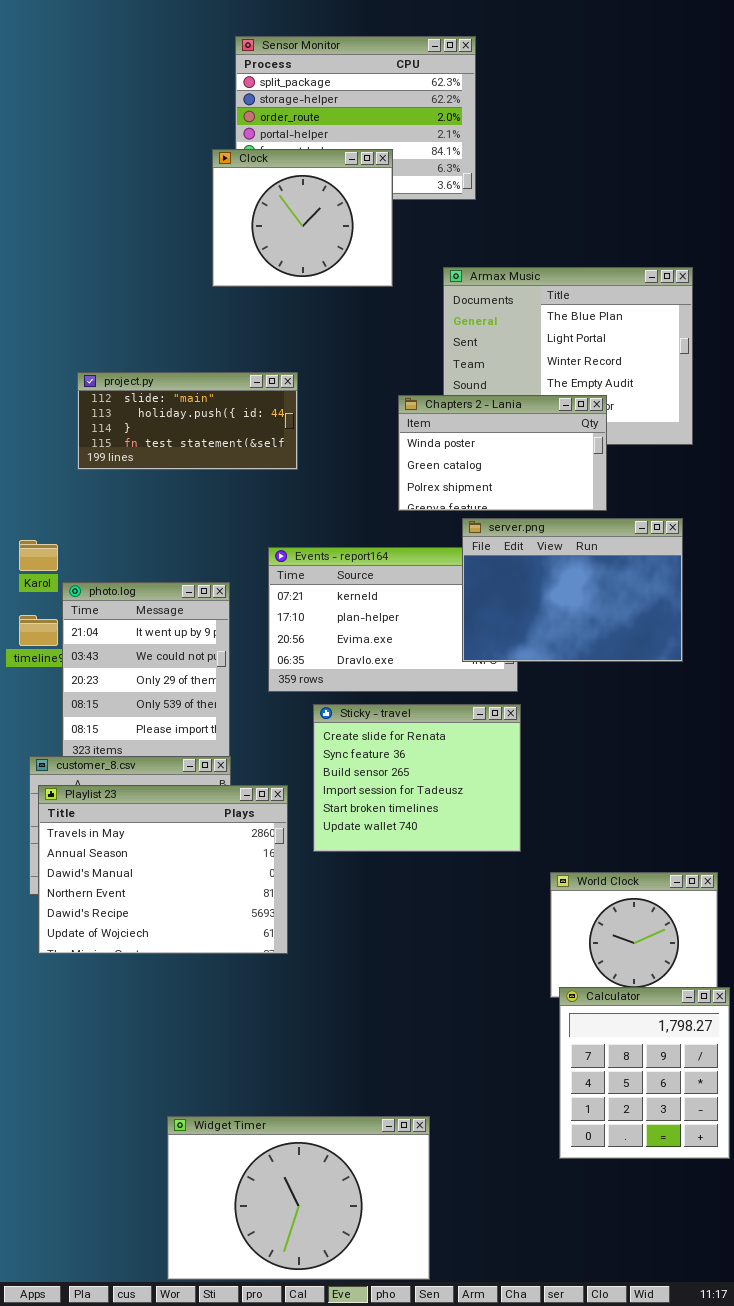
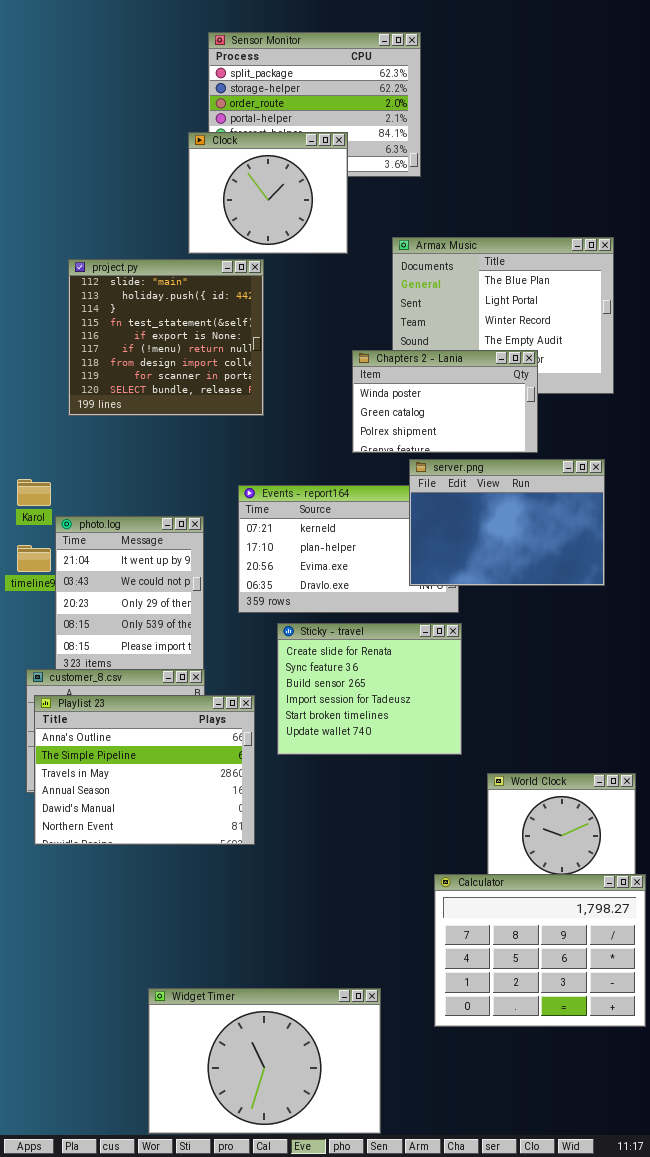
project.py: [77,372,298,470] -> [68,259,264,416], resized
Playlist 23: [38,785,288,954] -> [34,695,255,845], scrolled up 2 rows
Calculator: [559,987,730,1159] -> [434,874,646,1027], resized

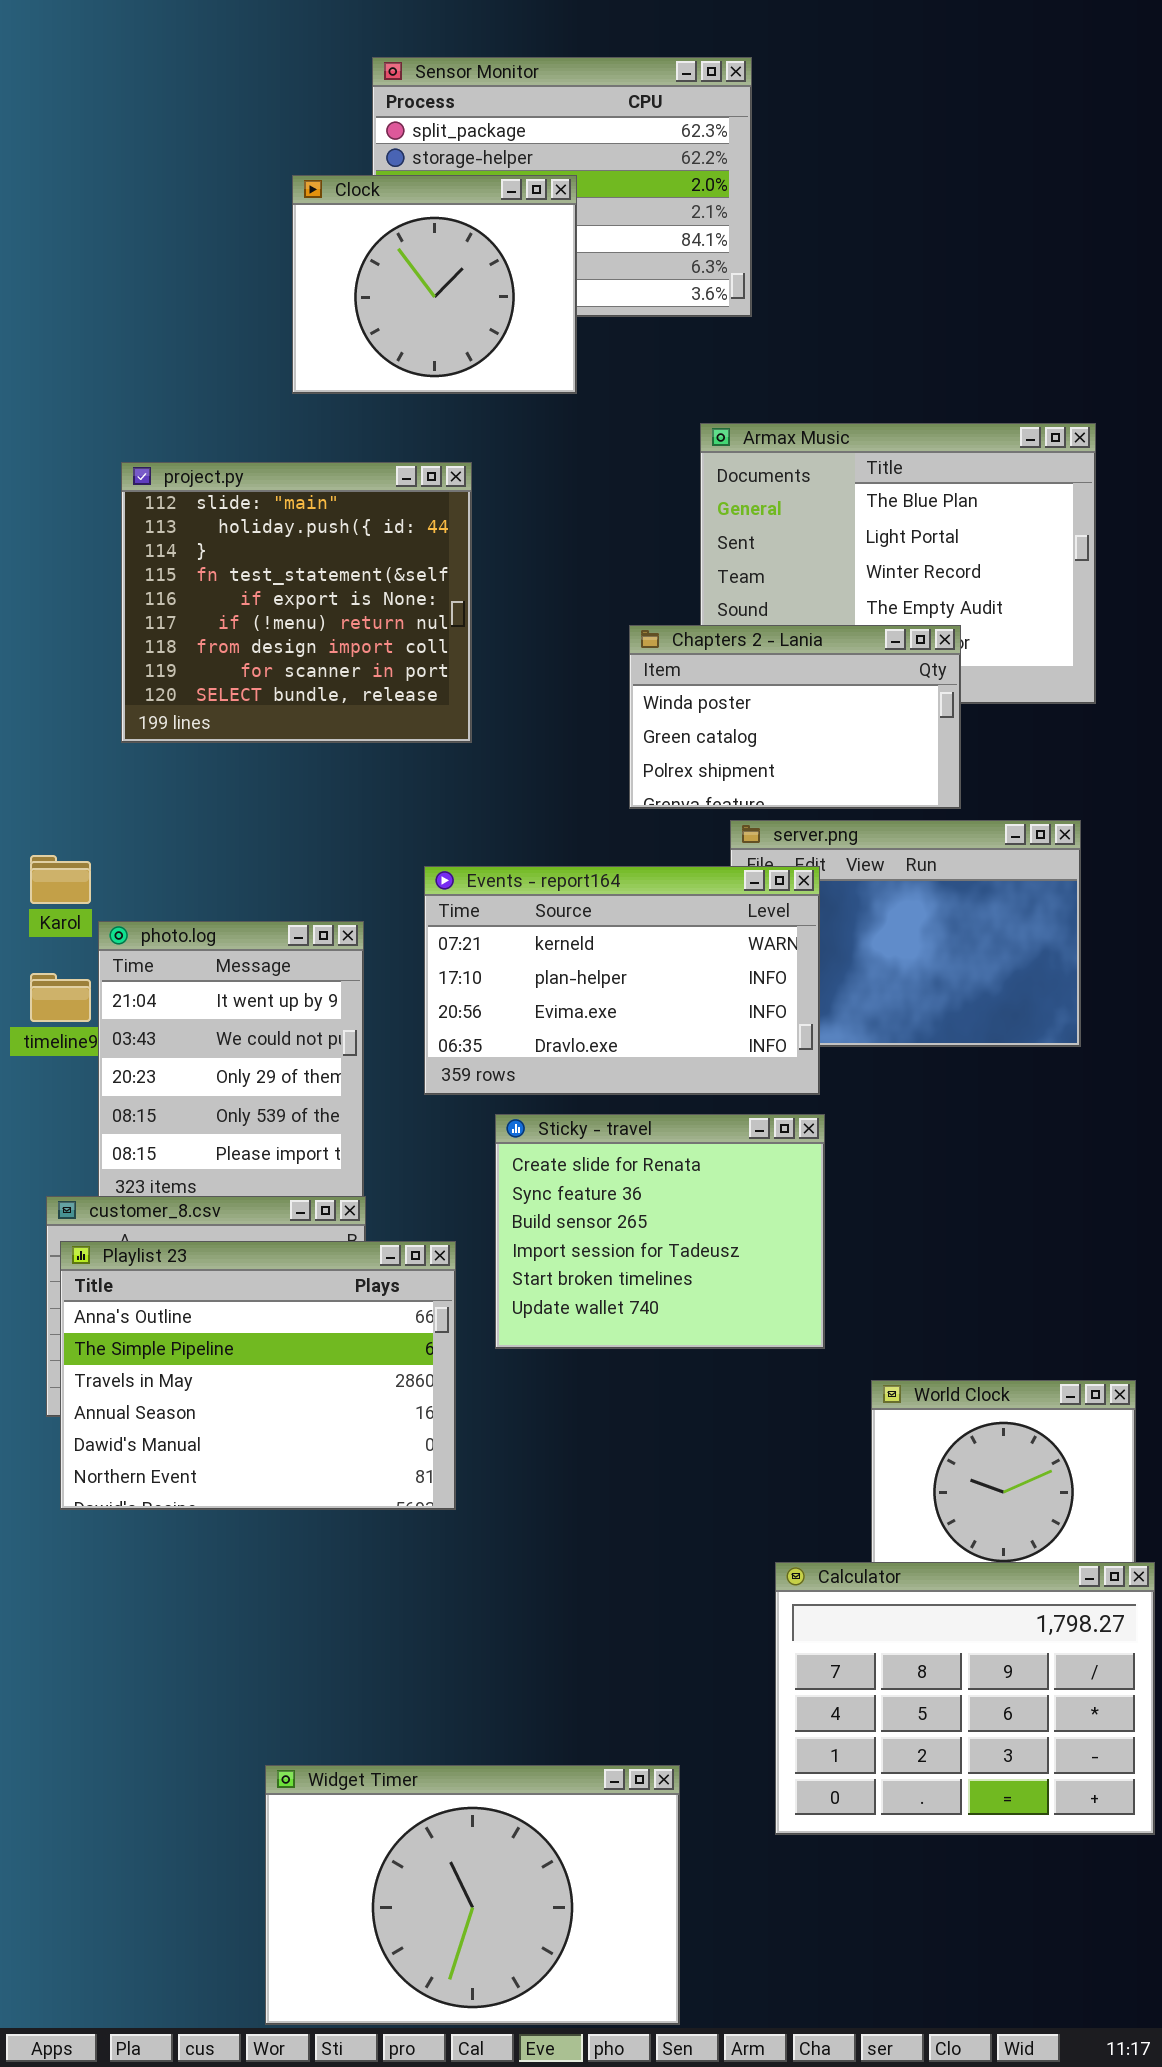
Clock: [188,132,348,254] -> [292,175,577,394], moved
Events - report164: [238,485,459,613] -> [424,866,820,1095], raised

